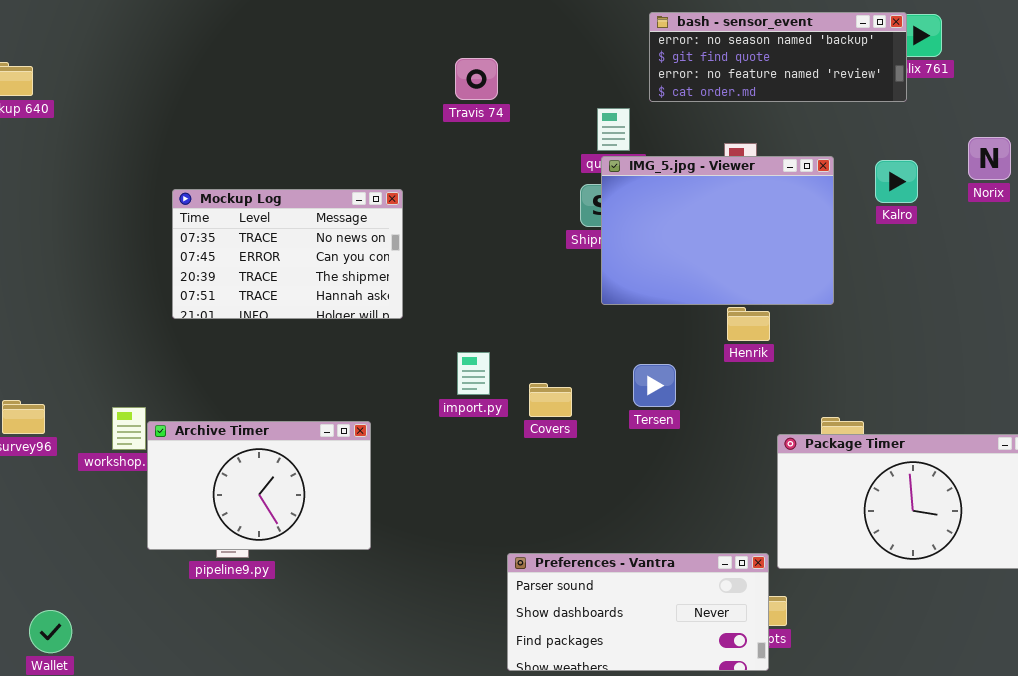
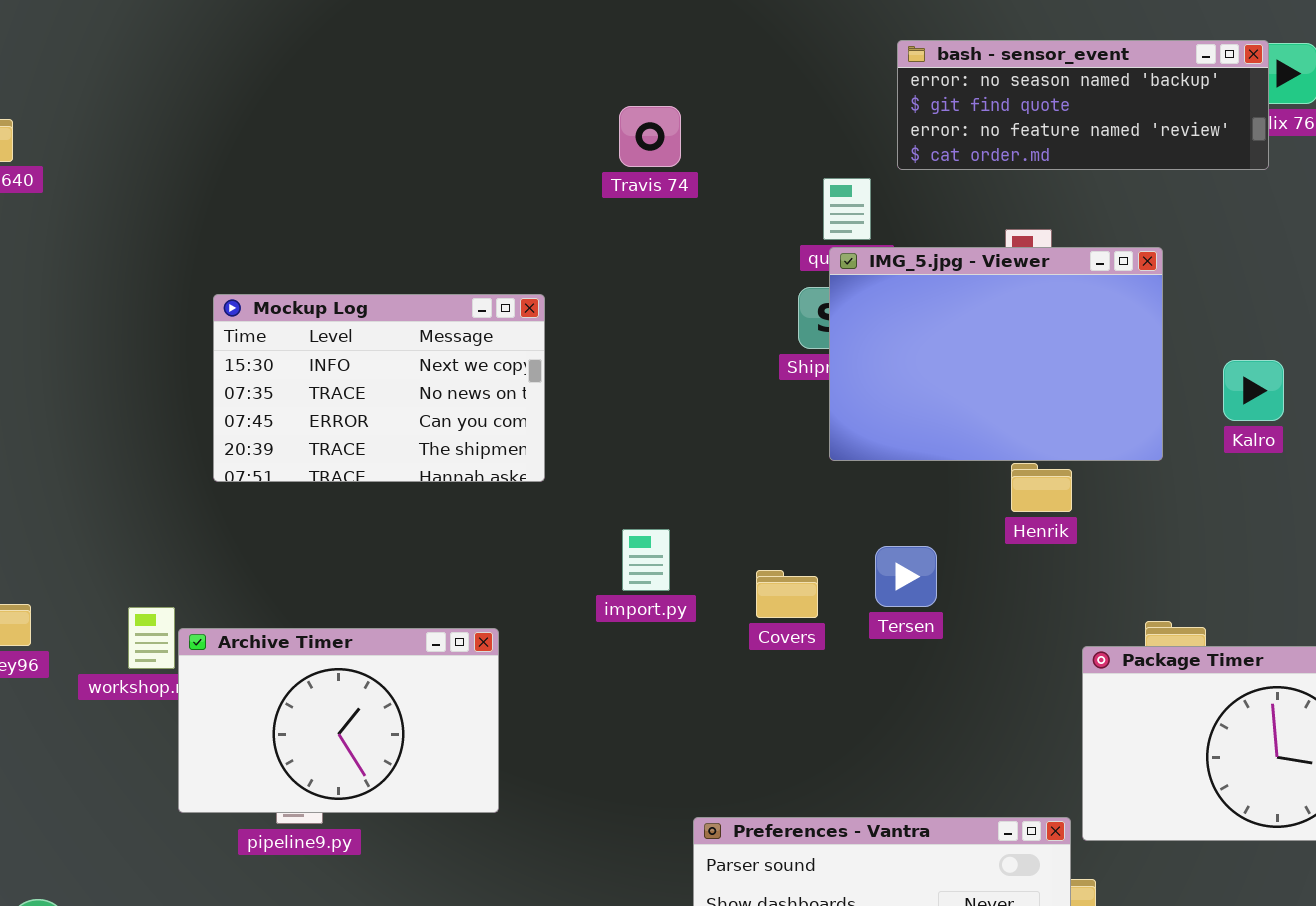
Kalro: [875,160,918,203] -> [1223,360,1284,421], moved
Mockup Log: [172,189,403,319] -> [213,294,545,482], scrolled up 1 row
Covers: [529,383,572,417] -> [756,570,818,618], moved

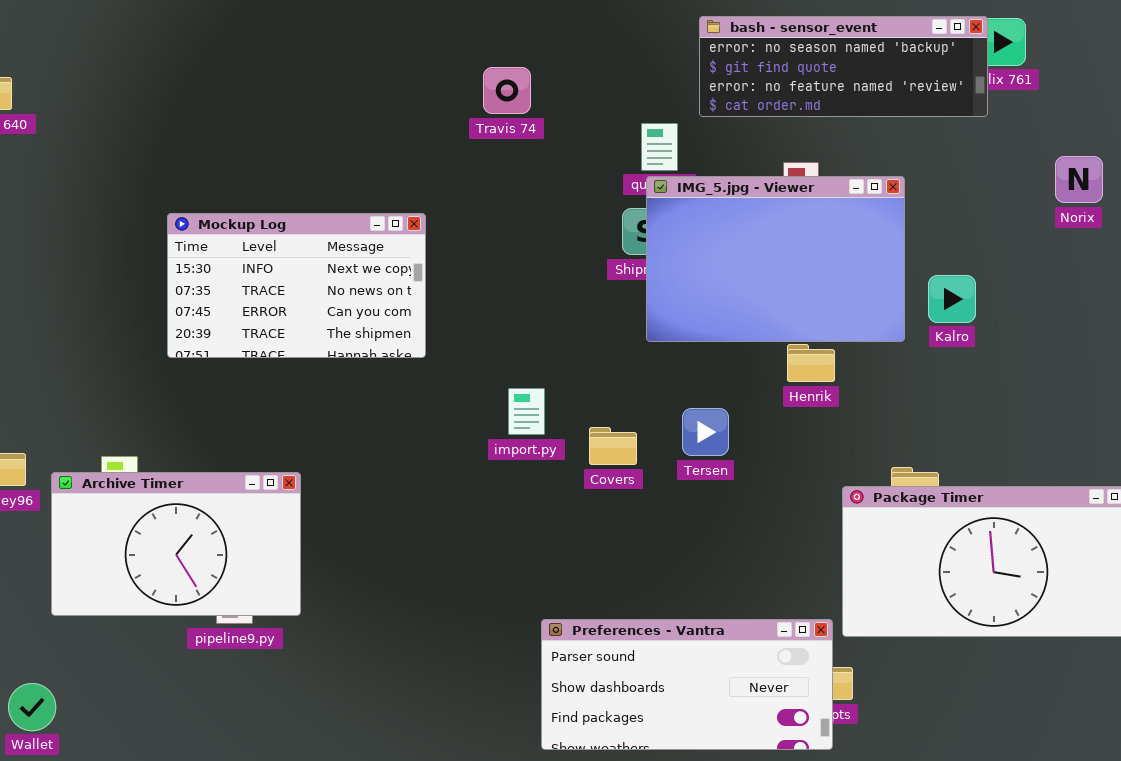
Kalro: [1223,360,1284,421] -> [928,275,976,323], moved
import.py: [622,529,670,591] -> [508,388,545,435], moved
Archive Timer: [178,628,499,813] -> [51,472,301,616], moved

